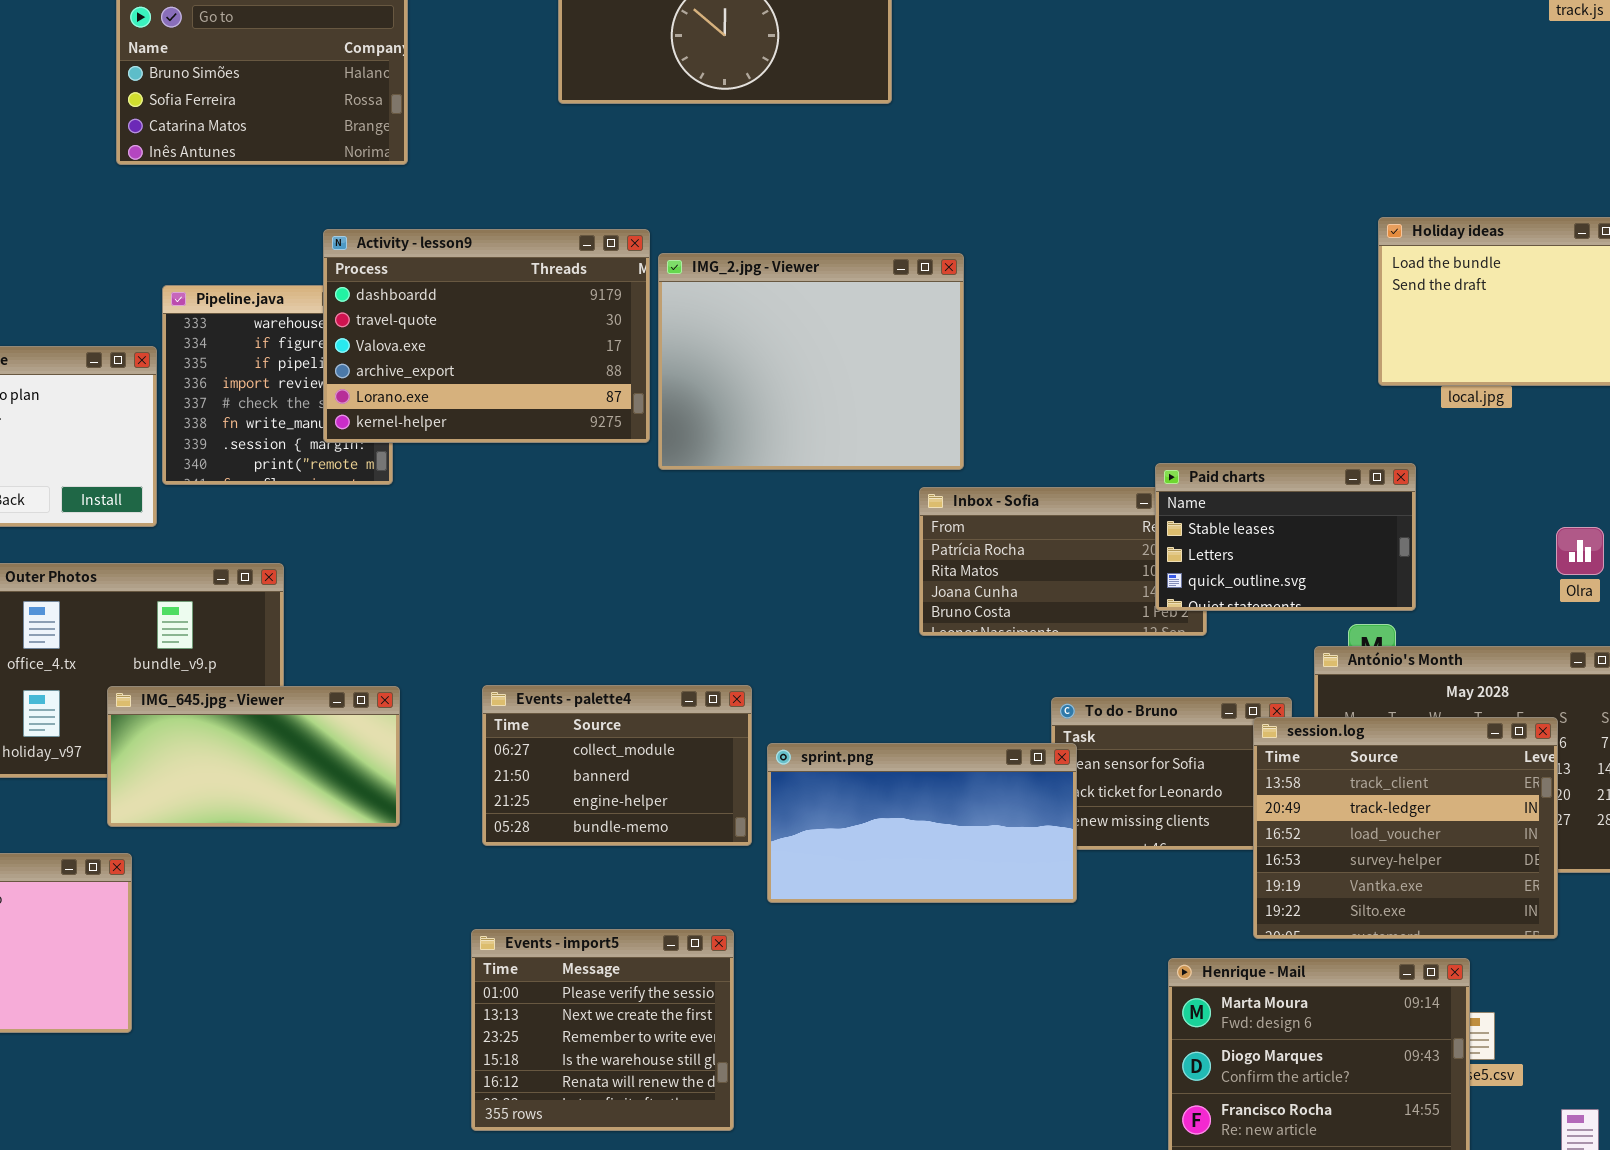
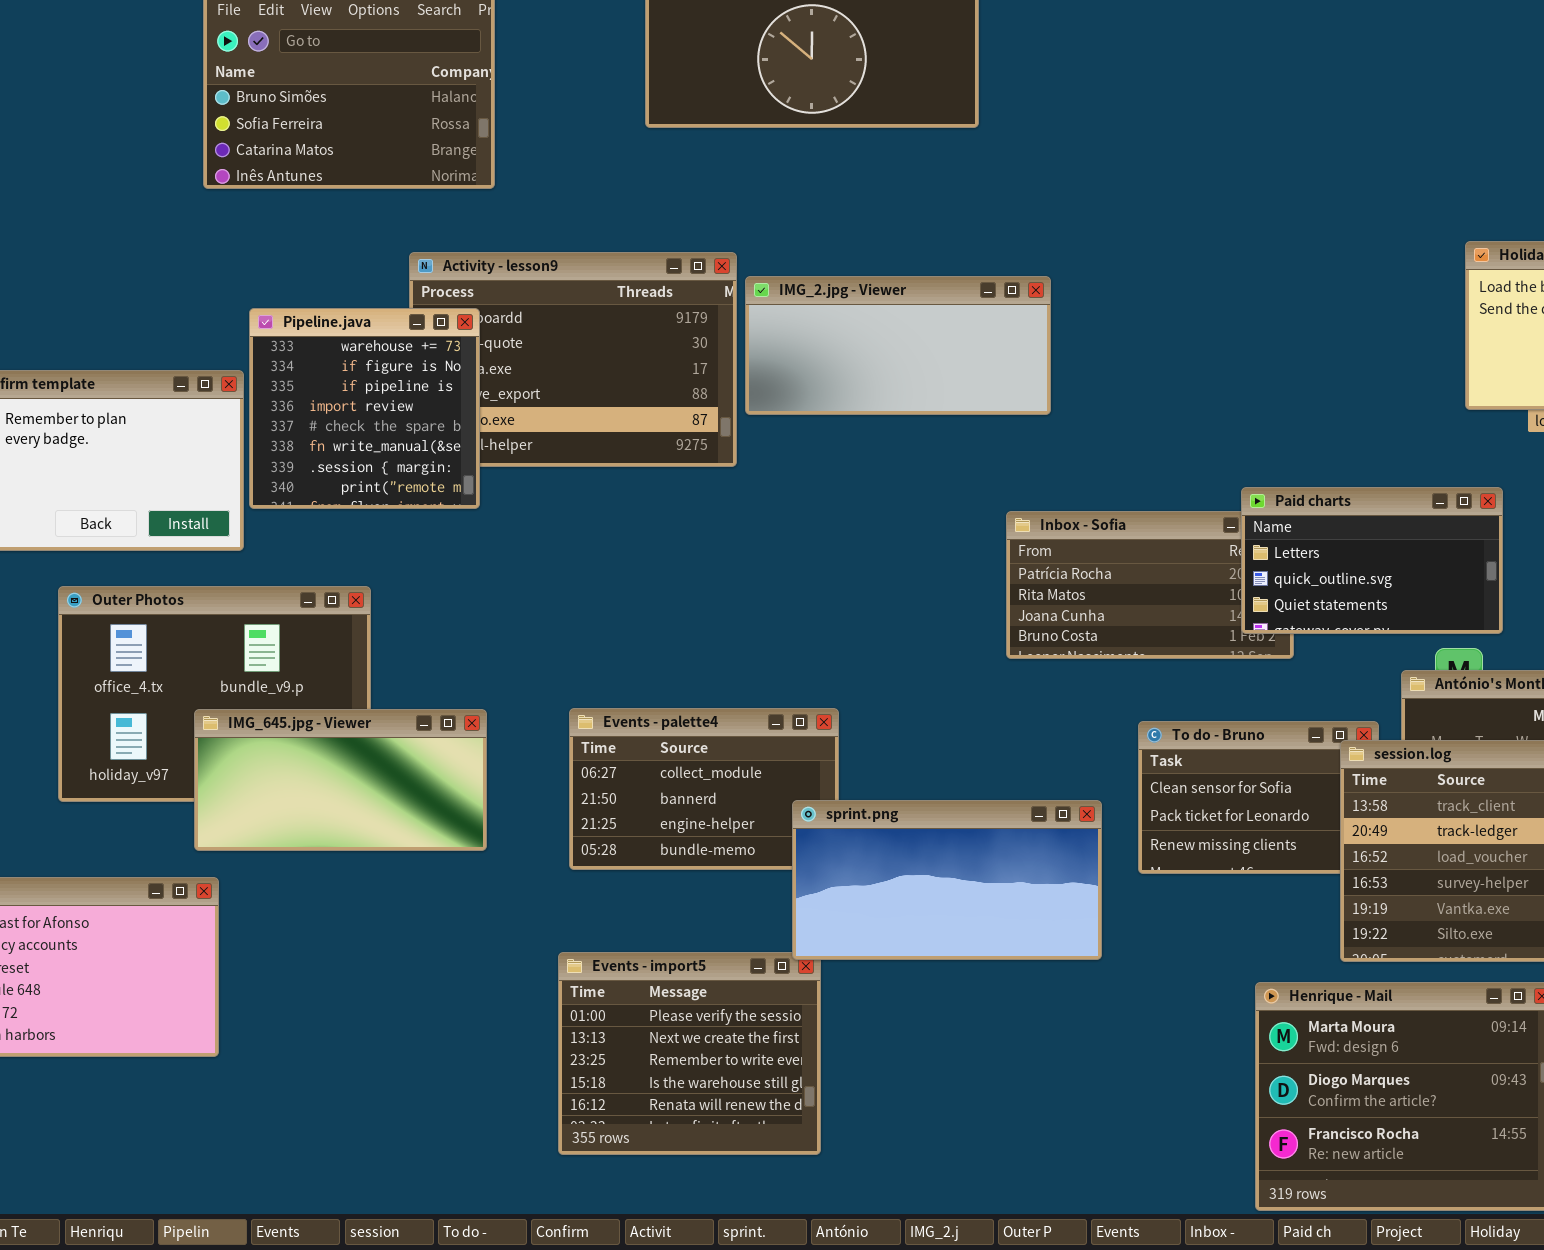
IMG_2.jpg - Viewer: [658,253,964,470] -> [745,276,1051,415], resized
Pipeline.java: [162,285,393,485] -> [249,308,480,509], raised
Paid charts: [1155,463,1416,611] -> [1241,487,1503,634], scrolled down 1 row
sprint.png: [767,743,1077,903] -> [792,800,1102,960], moved

